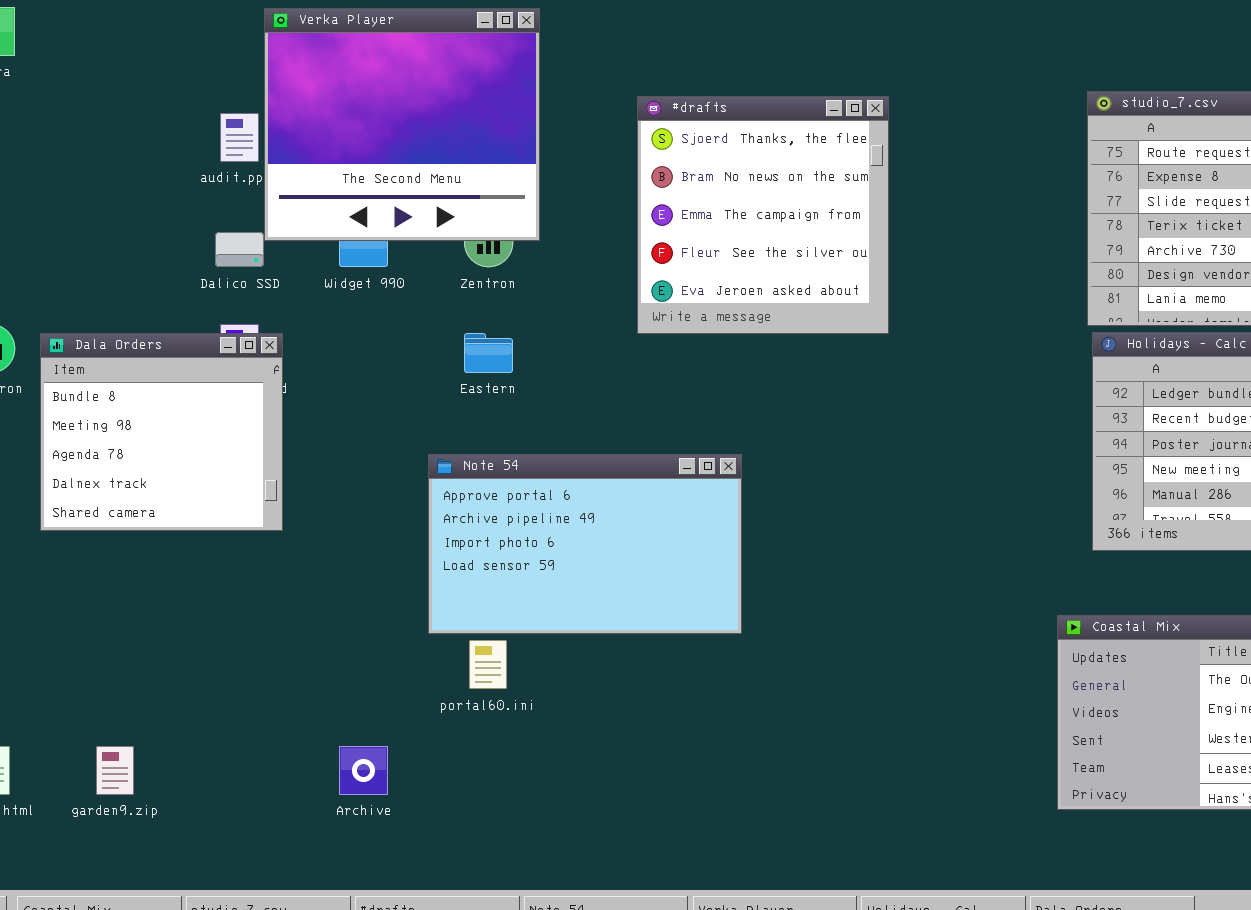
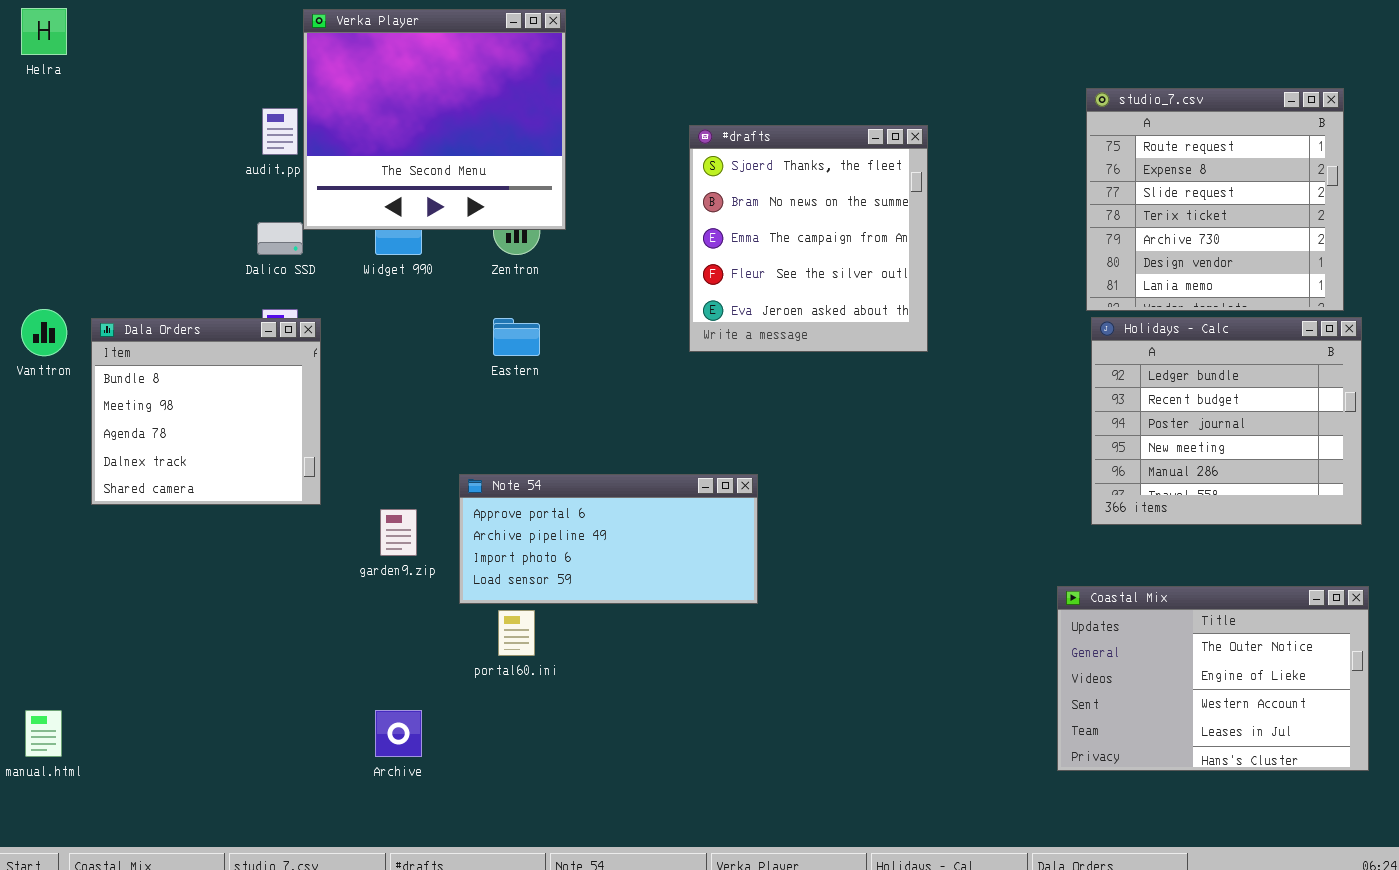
#drafts: [637,96,889,334] -> [689,125,928,352], moved
Note 54: [428,454,742,634] -> [459,474,758,604], resized
garden9.zip: [96,746,134,795] -> [380,509,417,556], moved

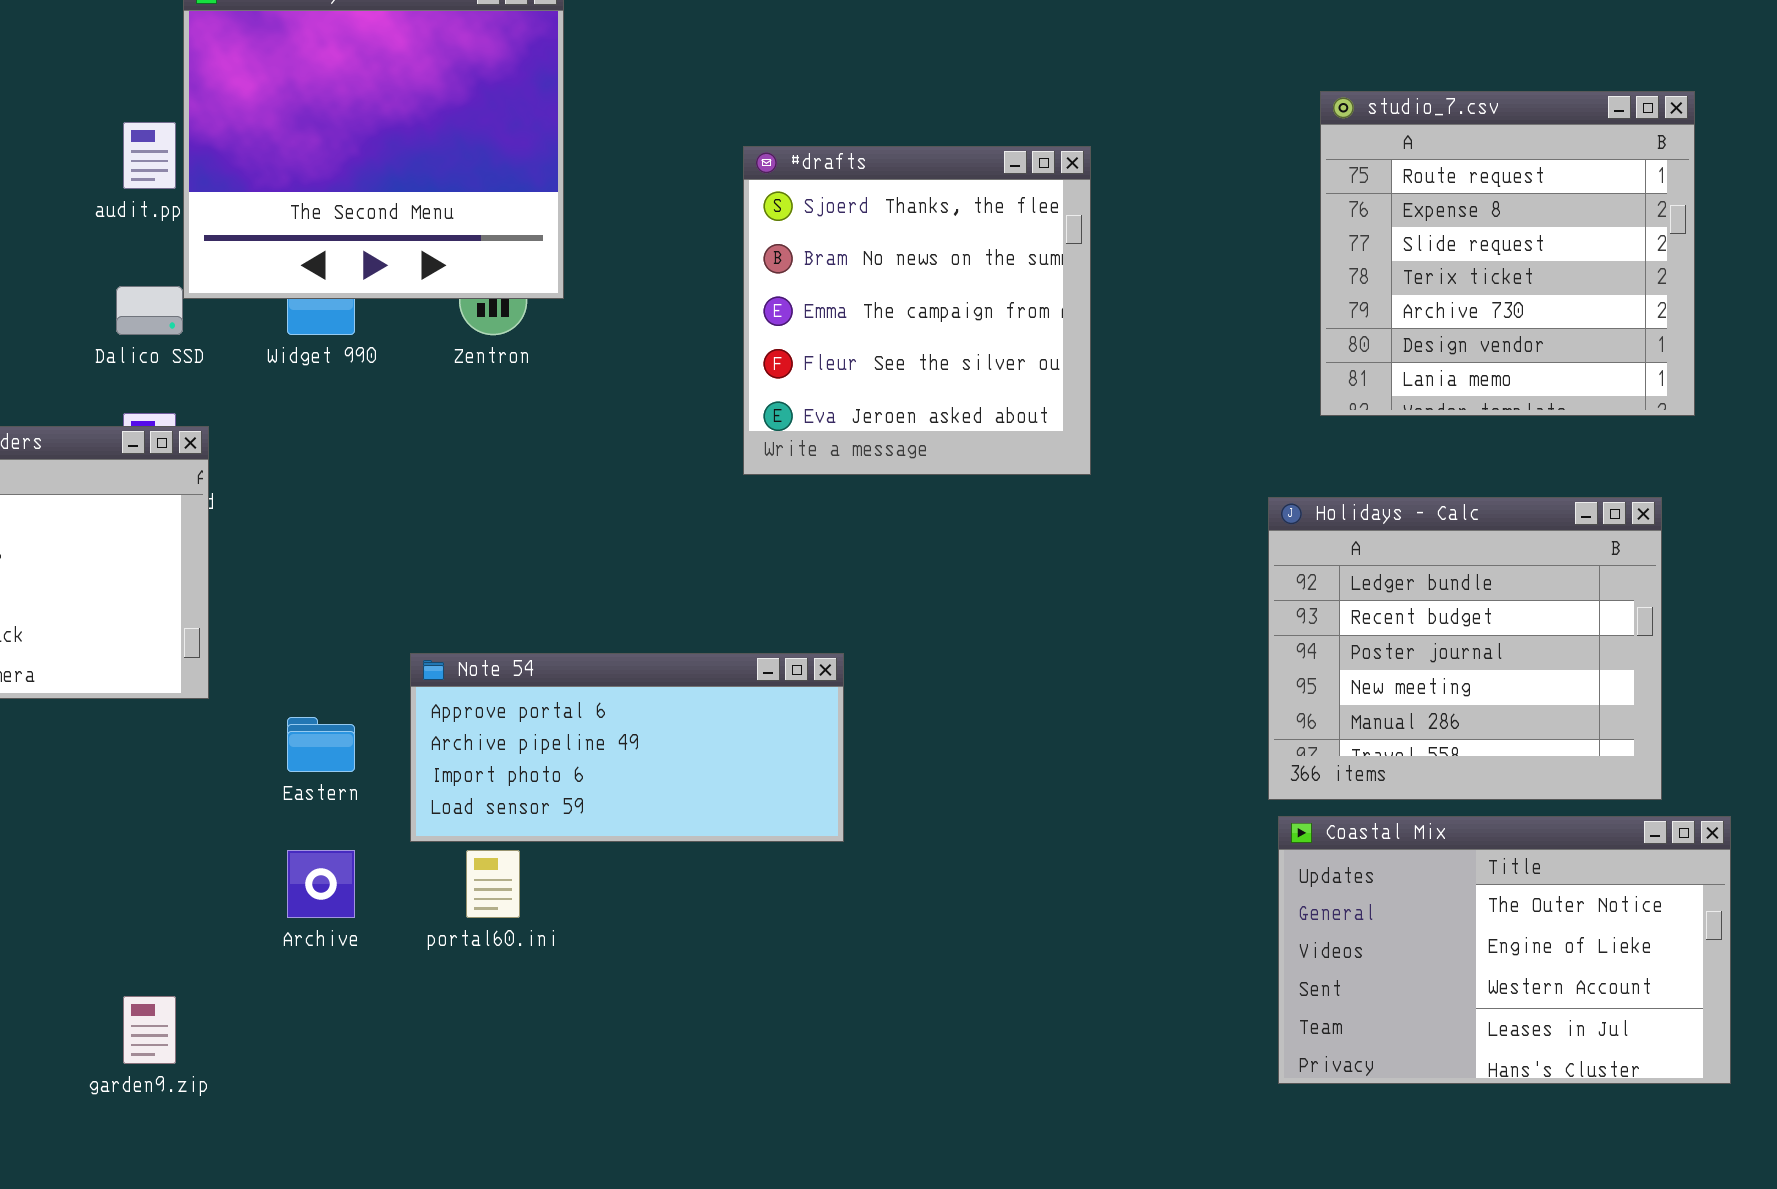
Holidays - Calc: [1091,317,1362,525] -> [1268,497,1662,800], moved
Eastern: [493,318,540,356] -> [287,717,355,772], moved
garden9.zip: [380,509,417,556] -> [123,996,176,1064], moved
Archive: [375,710,422,757] -> [287,850,355,918], moved

